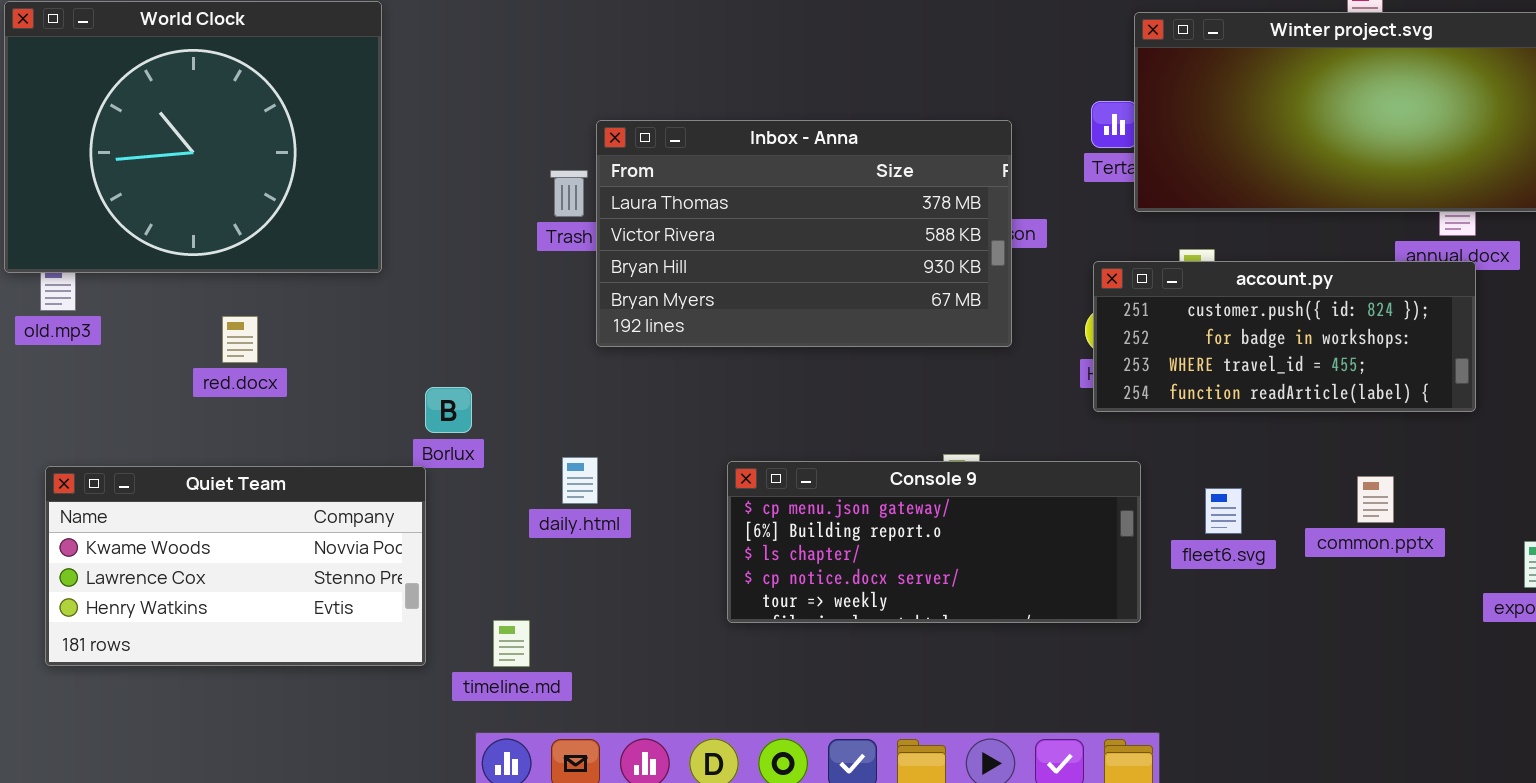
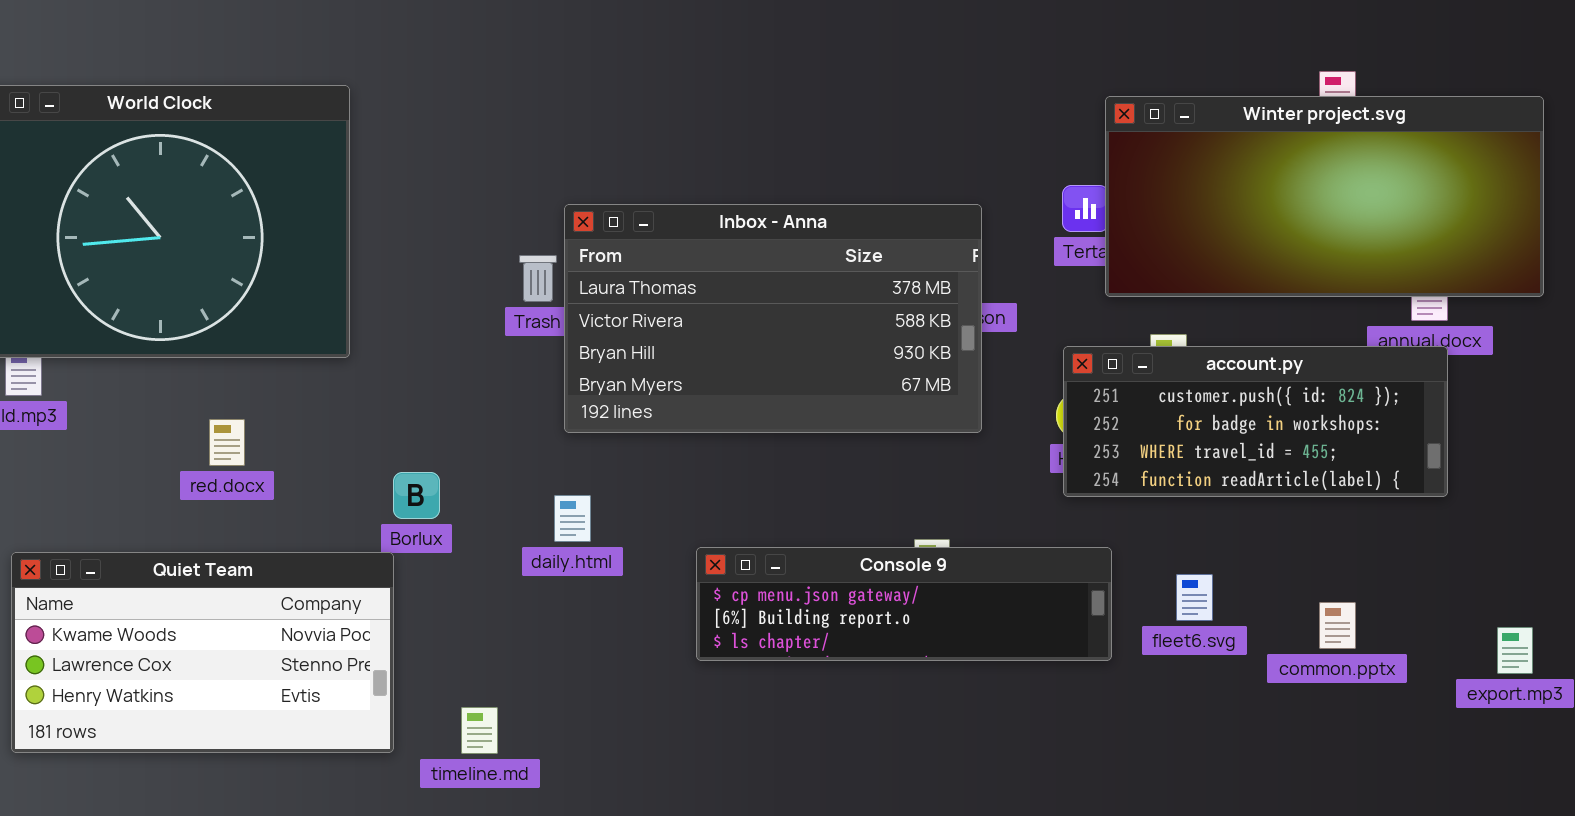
red.docx: [222,316,258,363] -> [209,419,245,466], moved
daily.html: [562,457,598,504] -> [554,495,591,542], moved
Console 9: [727,461,1141,623] -> [696,547,1112,661], resized
common.pptx: [1357,476,1394,523] -> [1319,602,1356,649], moved

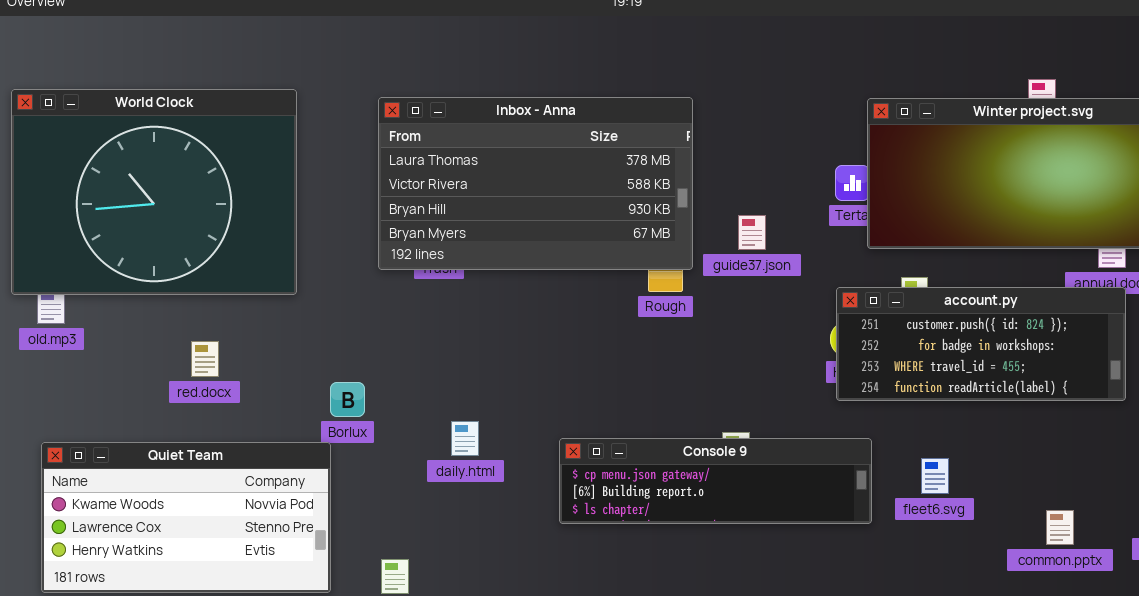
Inbox - Anna: [564,204,982,433] -> [378,97,693,270], moved
daily.html: [554,495,591,542] -> [451,421,479,456], moved
common.pptx: [1319,602,1356,649] -> [1046,510,1074,545], moved

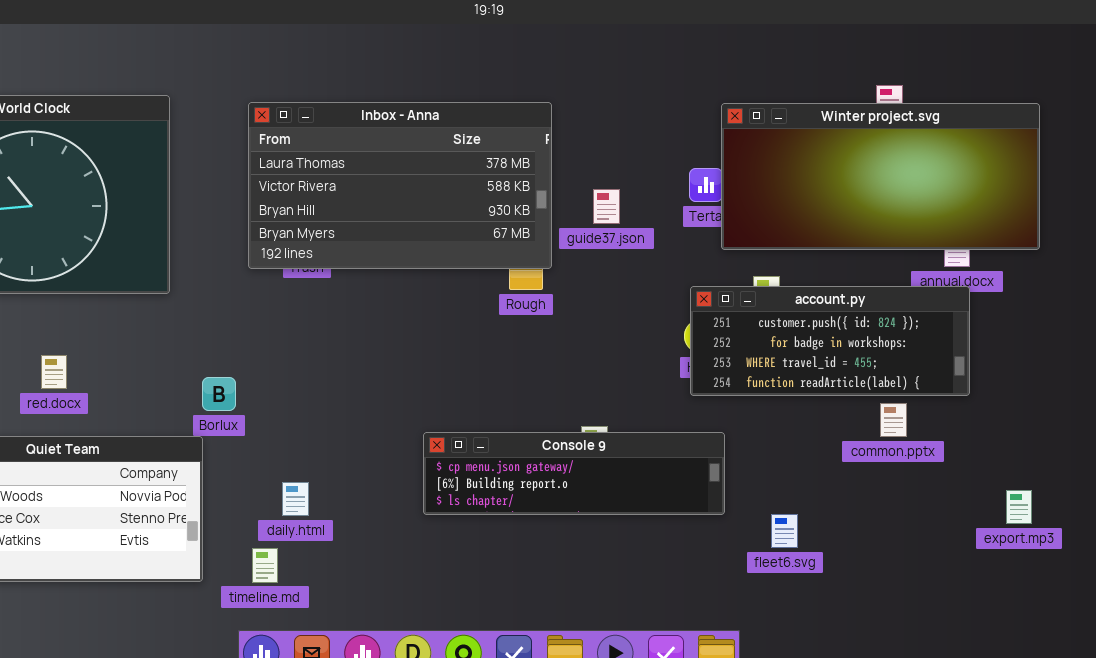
guide37.json: [738,215,766,250] -> [593,189,620,224], moved
red.docx: [191,341,219,377] -> [41,355,67,389], moved
daily.html: [451,421,479,456] -> [282,482,309,516], moved
fleet6.svg: [921,458,949,494] -> [771,514,798,548], moved
common.pptx: [1046,510,1074,545] -> [880,403,907,437], moved

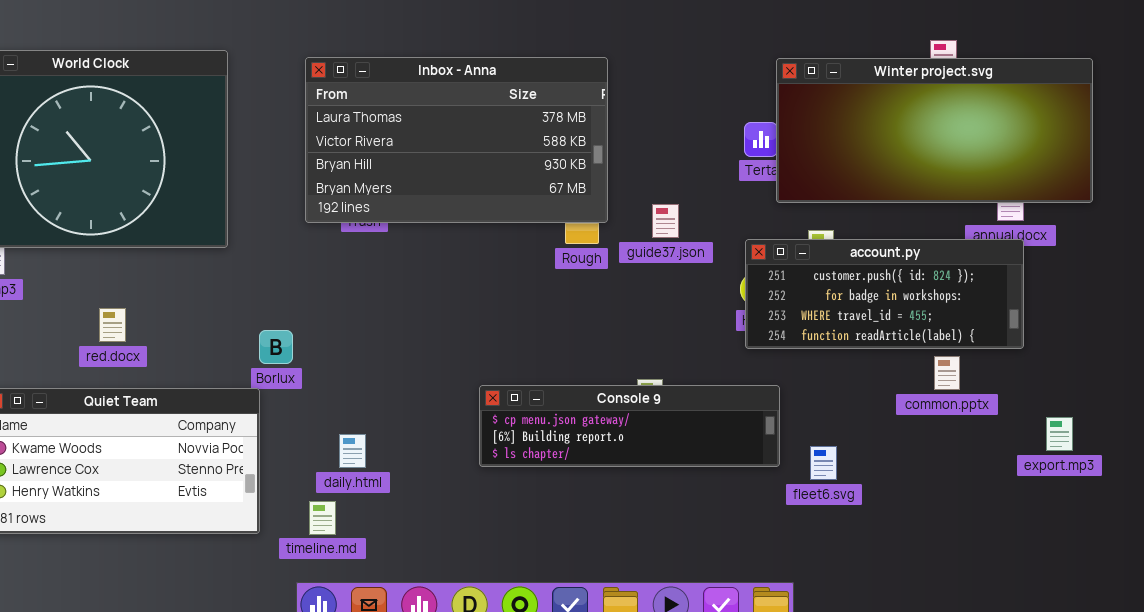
guide37.json: [593,189,620,224] -> [652,204,679,238], moved
export.mp3: [1006,490,1032,524] -> [1046,417,1073,451], moved
fleet6.svg: [771,514,798,548] -> [810,446,837,480], moved

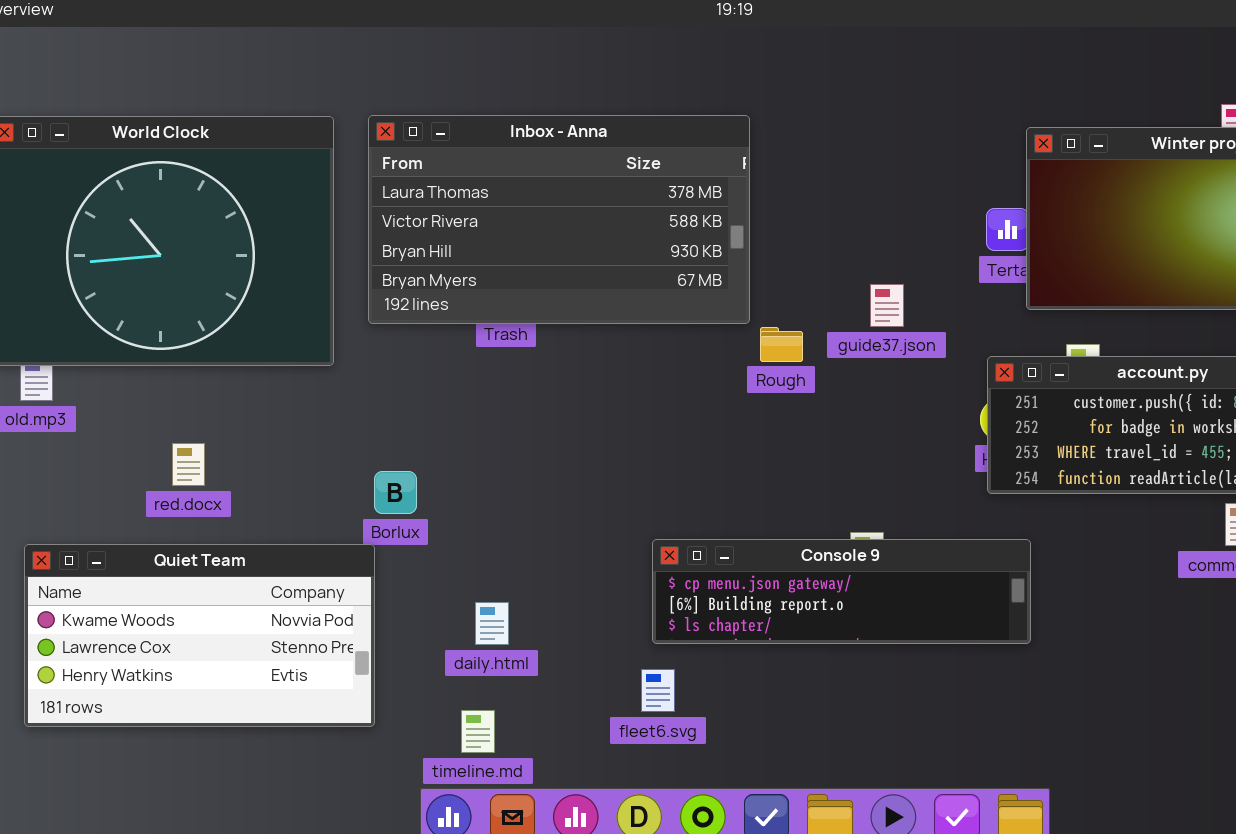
Inbox - Anna: [305,57,608,223] -> [368,115,750,324], moved
guide37.json: [652,204,679,238] -> [870,284,904,327], moved
fleet6.svg: [810,446,837,480] -> [641,669,675,712], moved
timeline.md: [309,501,336,535] -> [461,710,495,753], moved

